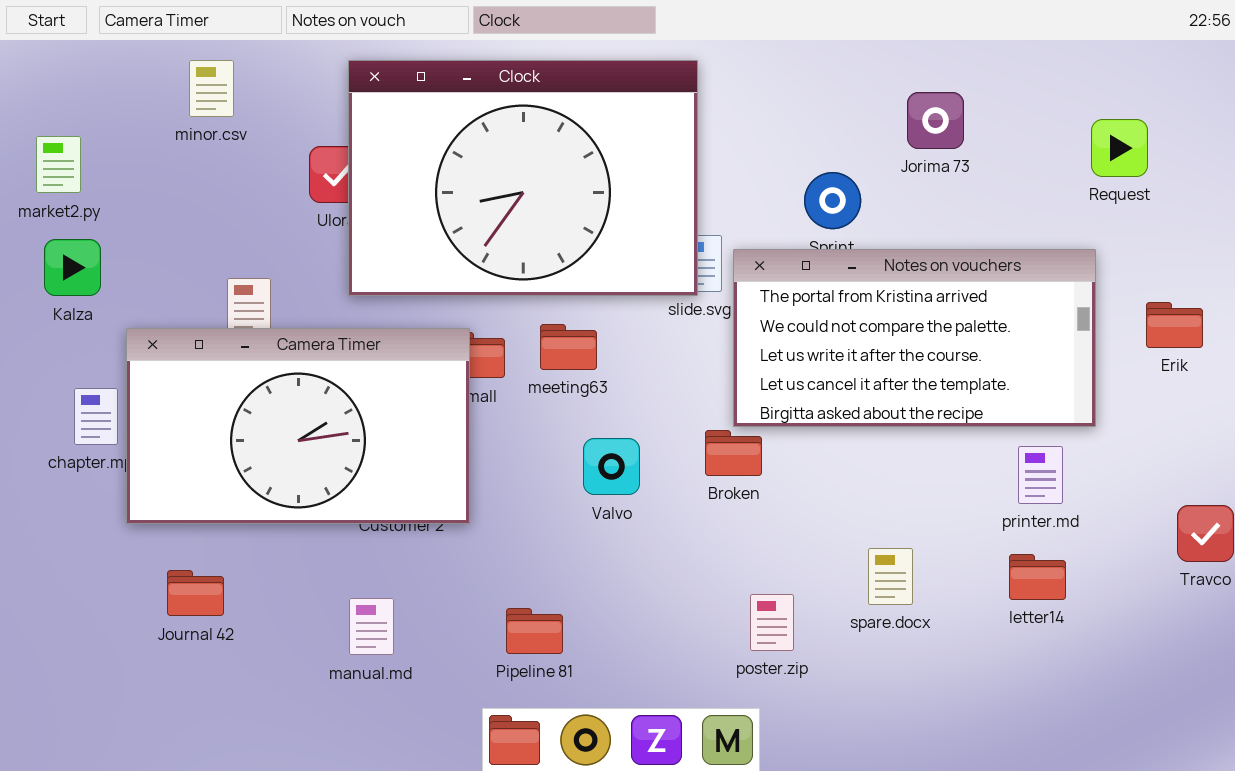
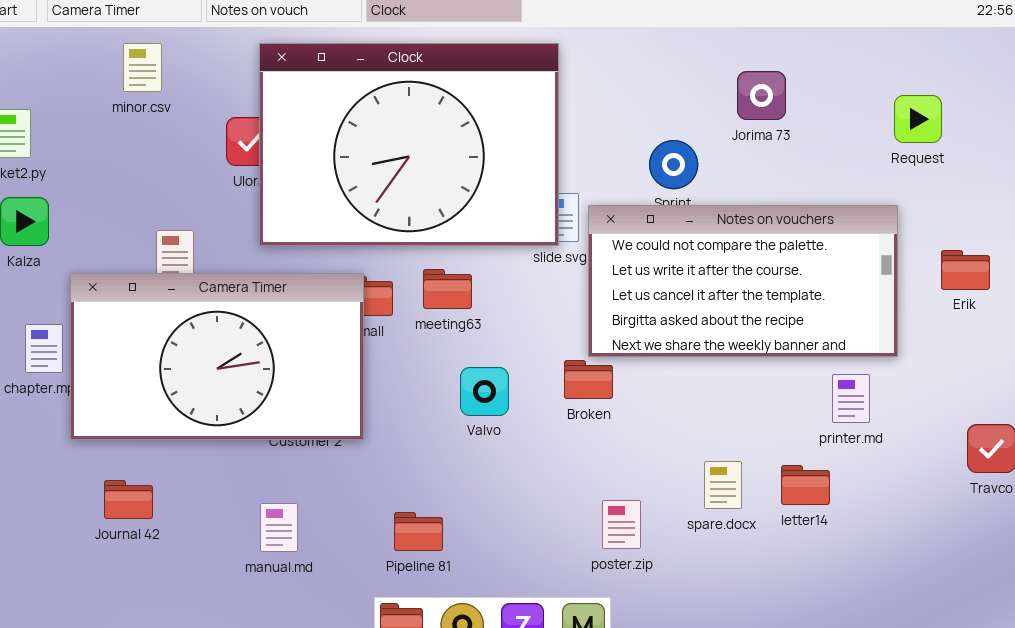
Notes on vouchers: [733,249,1096,427] -> [588,205,898,357], scrolled down 1 row
letter14: [1009,554,1066,600] -> [781,465,830,505], moved

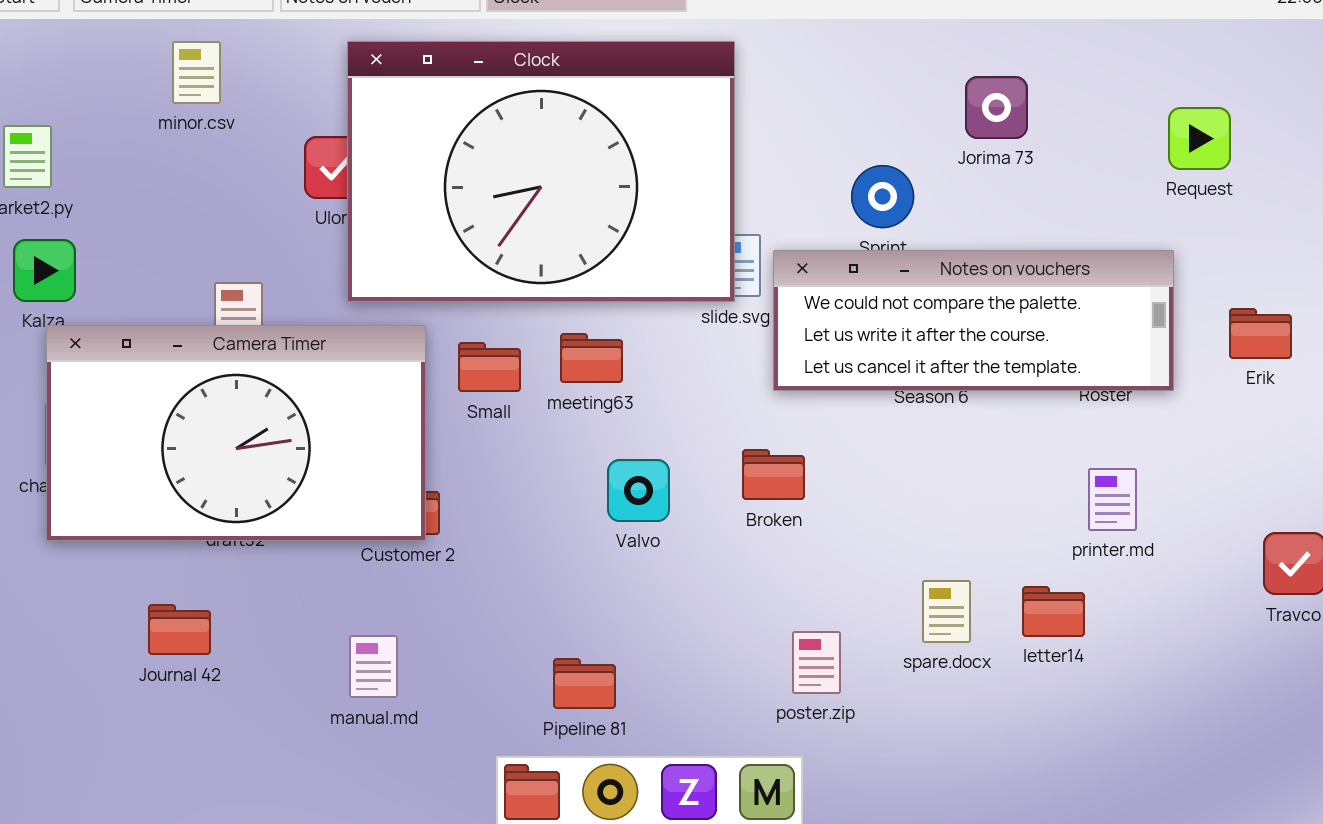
Notes on vouchers: [588,205,898,357] -> [773,250,1174,391], resized
Camera Timer: [70,273,364,440] -> [46,325,426,541], moved
Pipeline 81: [394,512,443,551] -> [553,658,616,709], moved

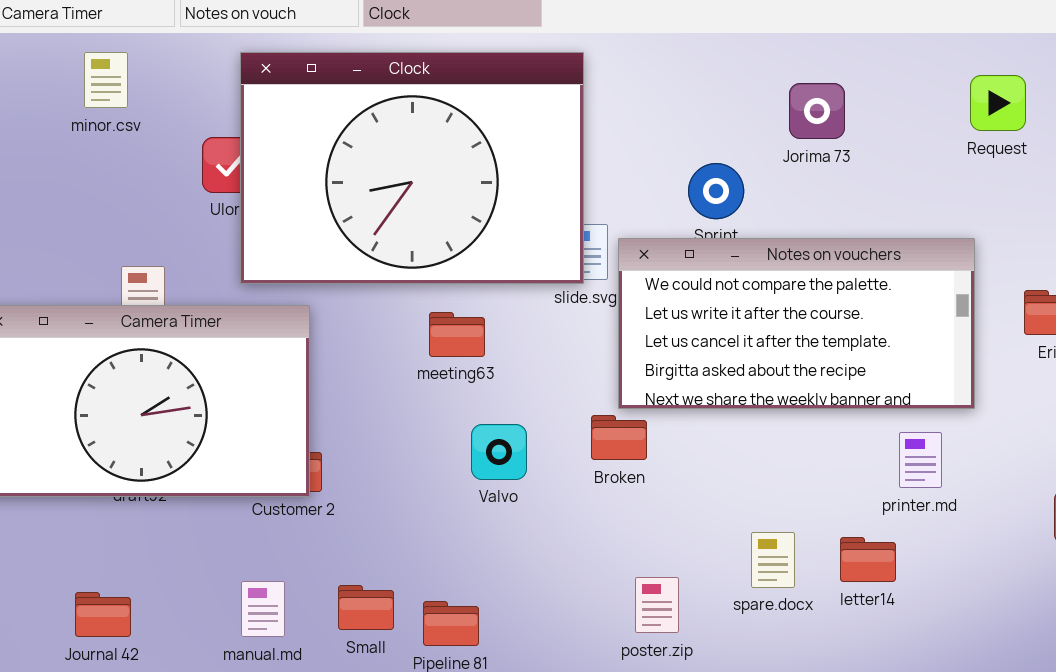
Request: [1168,107,1231,170] -> [970,75,1026,131], moved
Notes on vouchers: [773,250,1174,391] -> [618,238,975,409], resized
Small: [458,342,521,392] -> [338,585,394,630], moved
Journal 42: [148,604,211,655] -> [75,592,131,637], moved

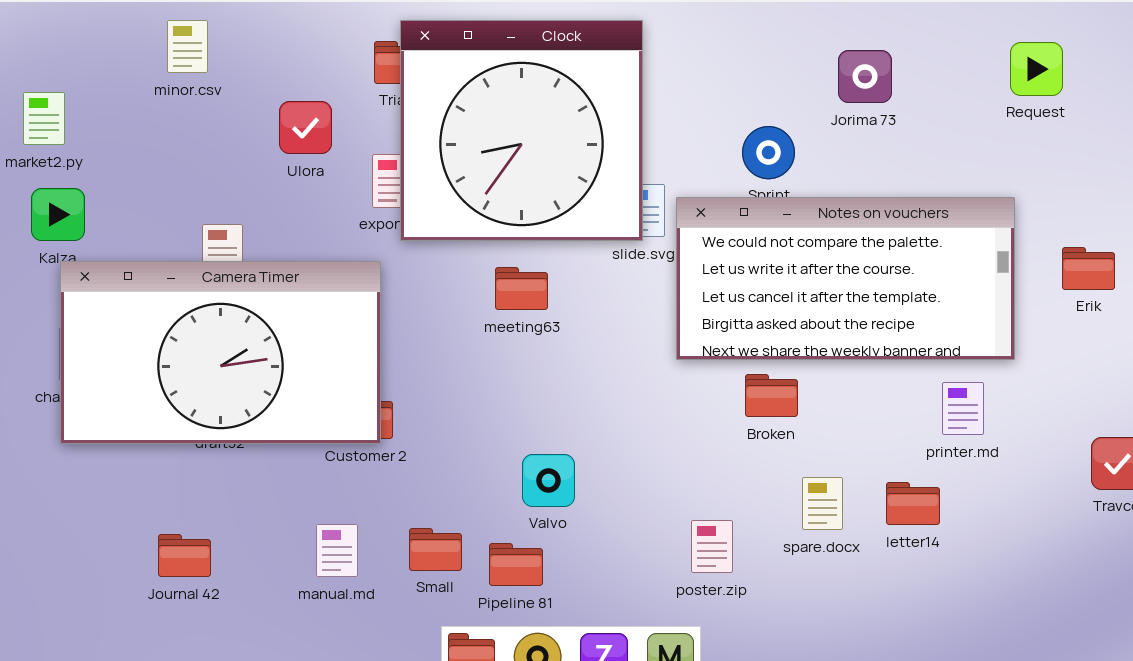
Clock: [240,52,584,284] -> [400,20,643,241], resized
Broken: [591,415,647,460] -> [745,374,798,417], moved
Valvo: [471,424,527,480] -> [522,454,575,507], moved

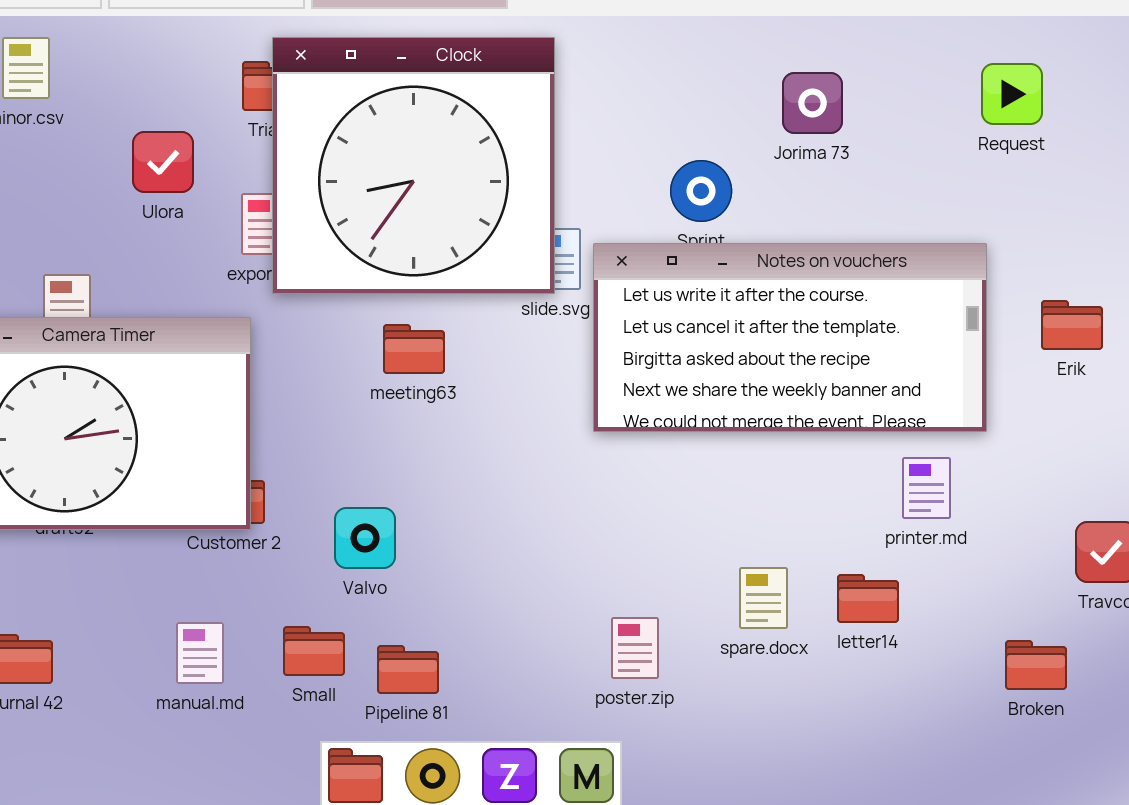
Notes on vouchers: [676,197,1015,360] -> [593,243,987,432], scrolled down 1 row
Broken: [745,374,798,417] -> [1005,640,1067,690], moved
Valvo: [522,454,575,507] -> [334,507,396,569], moved

